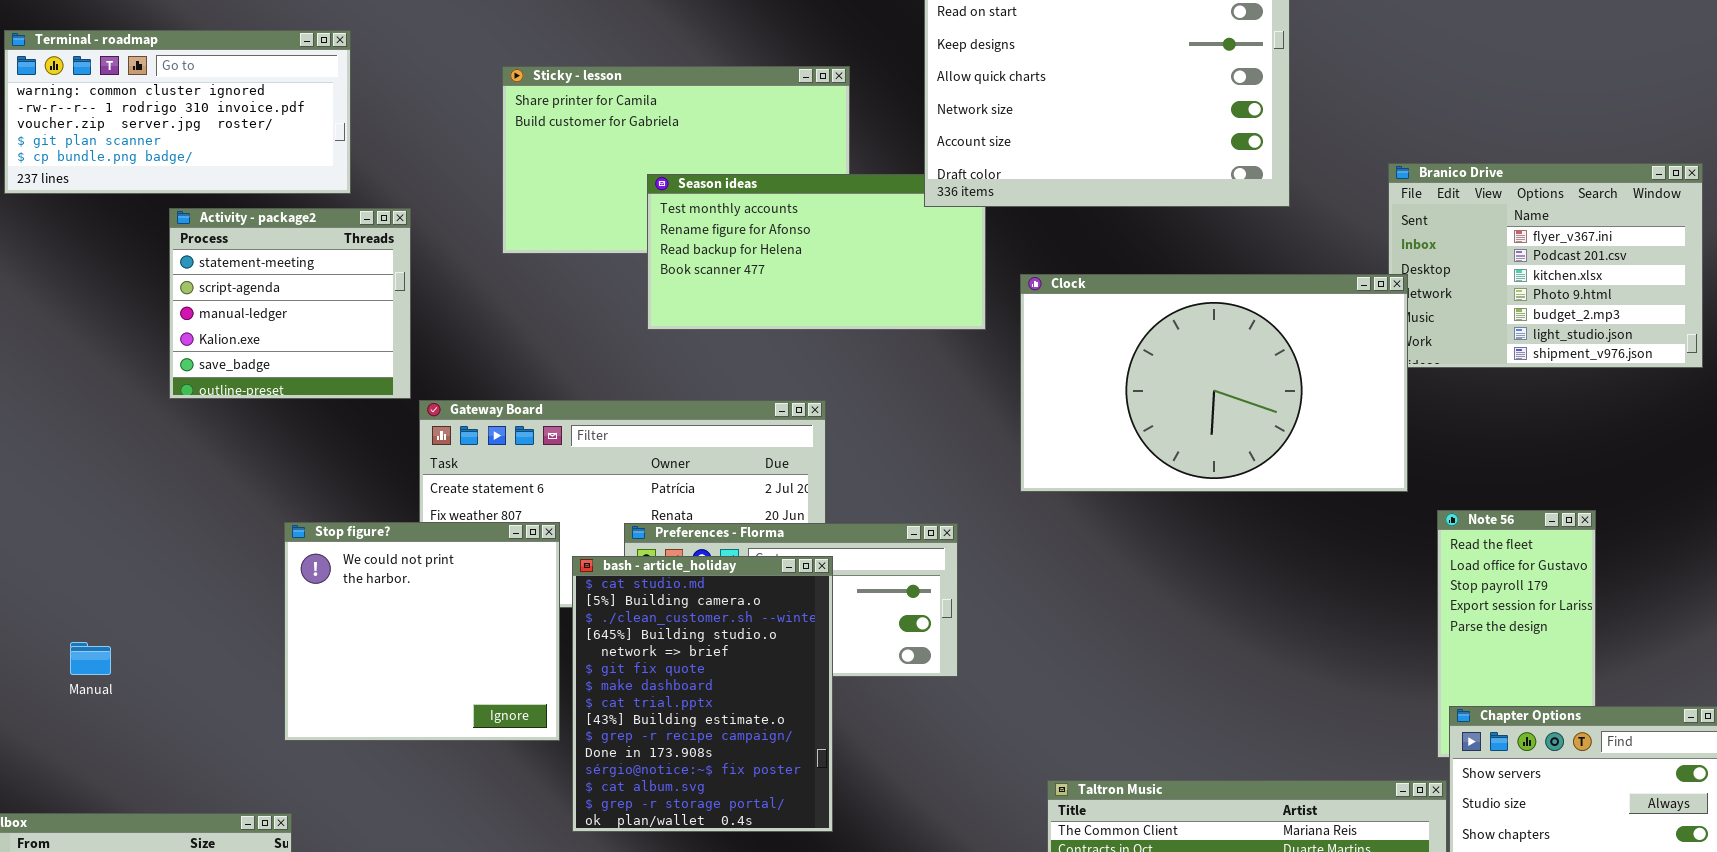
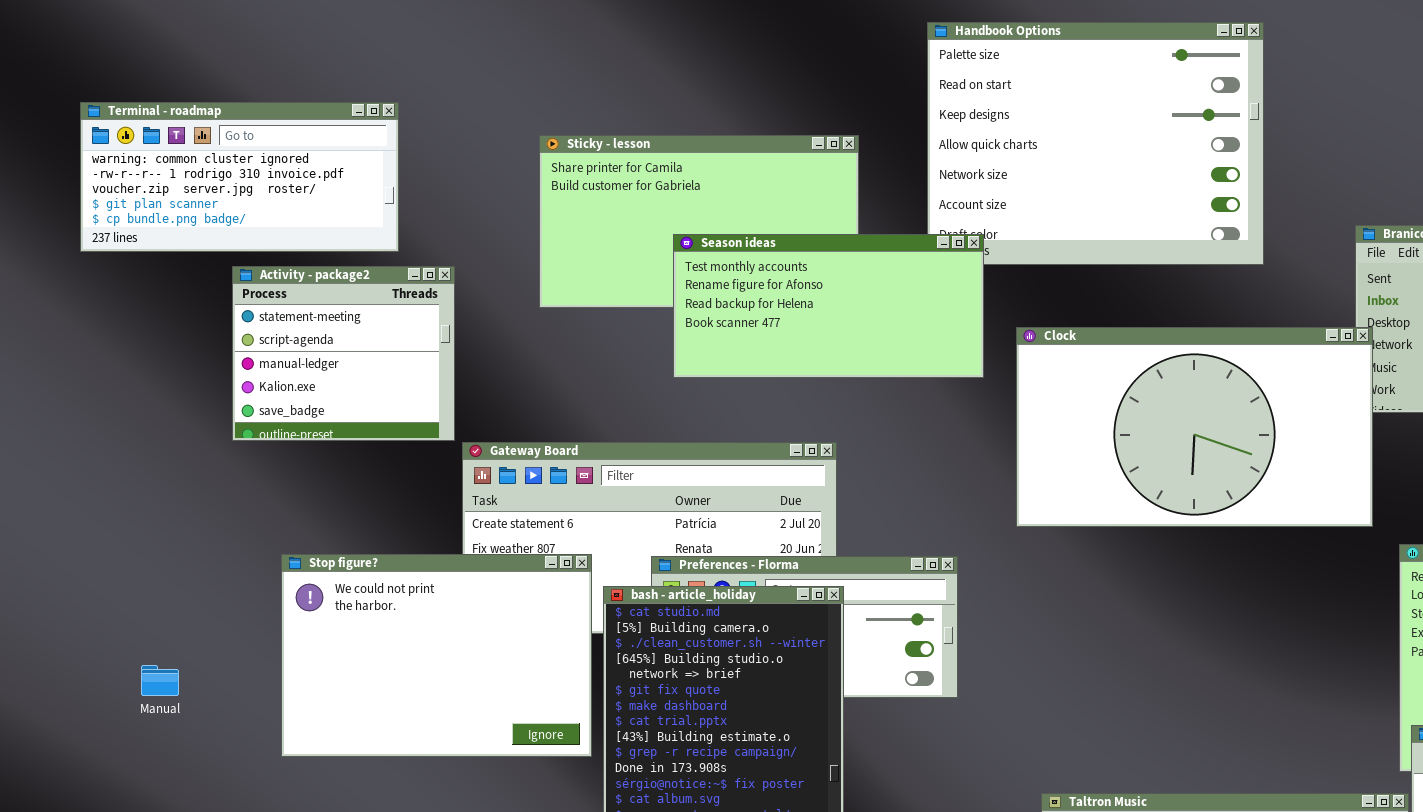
Season ideas: [647,174,986,330] -> [673,234,984,378], raised
Stop figure?: [284,522,560,741] -> [281,554,592,757], resized

